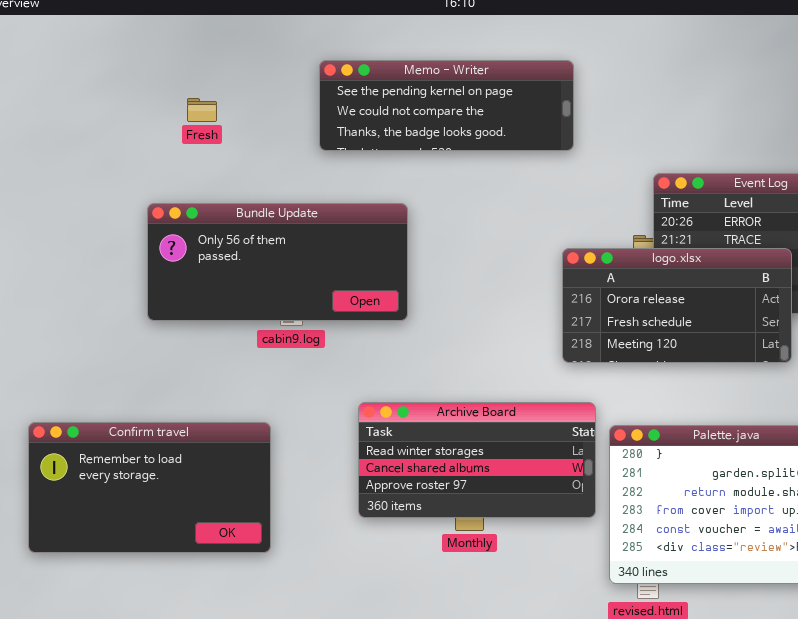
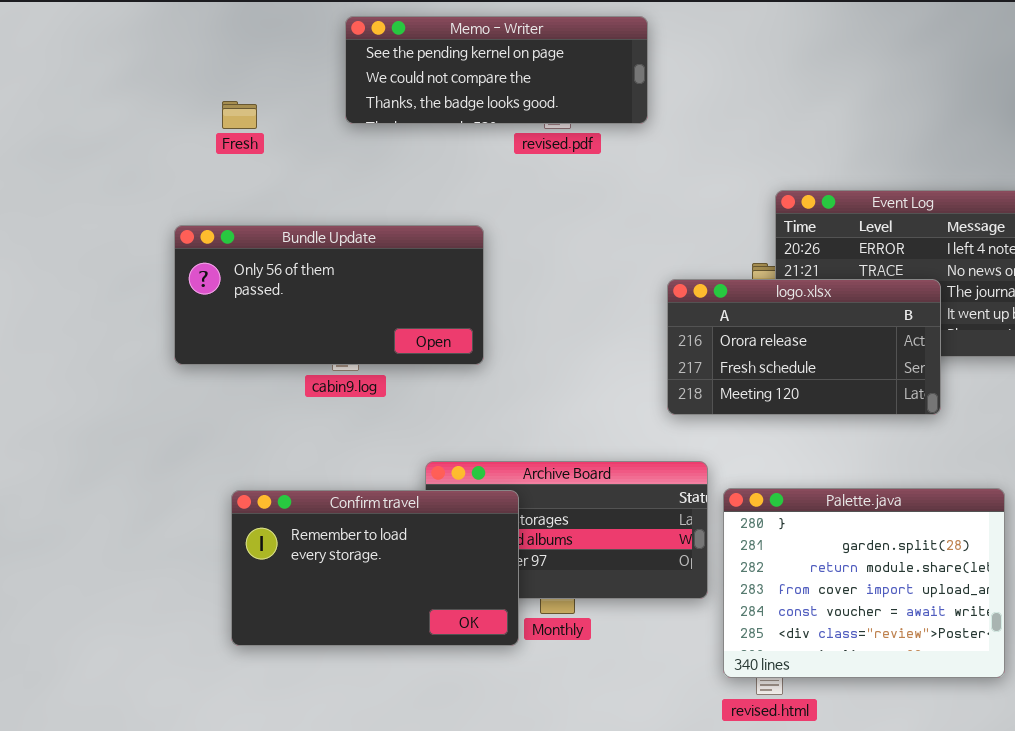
Memo - Writer: [319,60,574,151] -> [345,16,648,124], moved
Confirm travel: [28,422,271,553] -> [231,490,519,646], moved

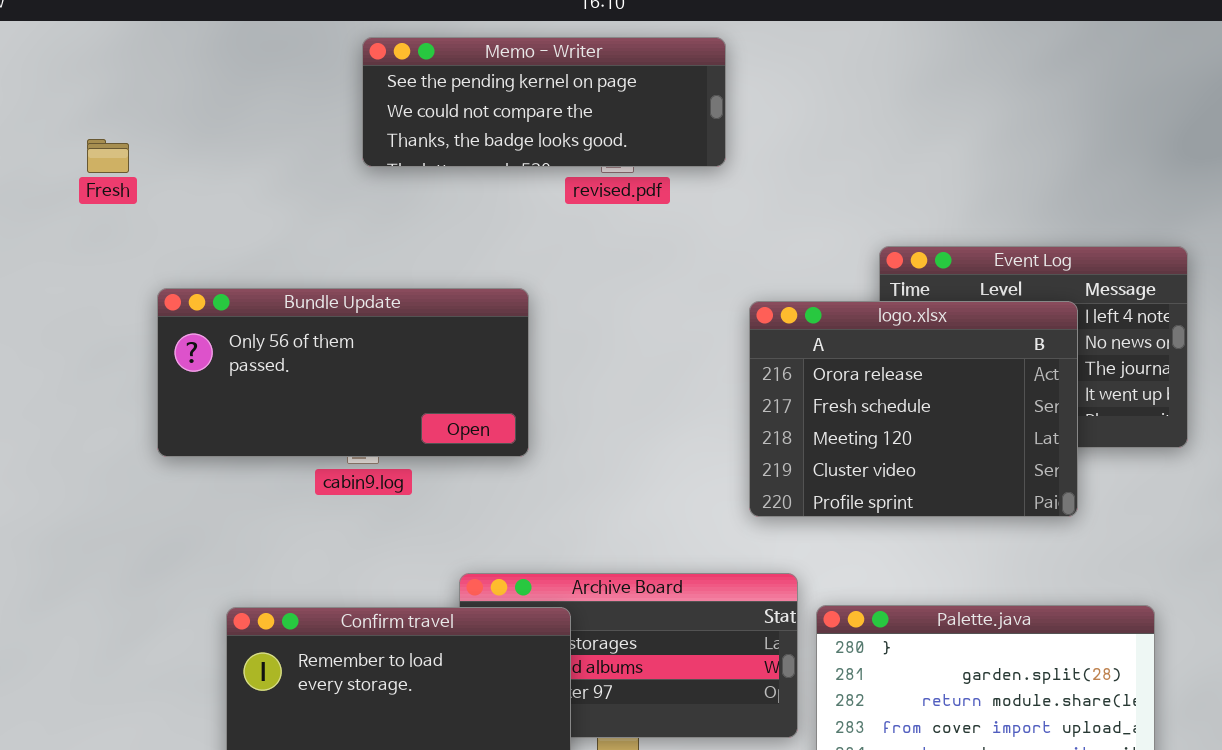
Fresh: [222,101,257,129] -> [87,139,129,173], moved
logo.xlsx: [667,279,941,415] -> [749,301,1078,517], resized

